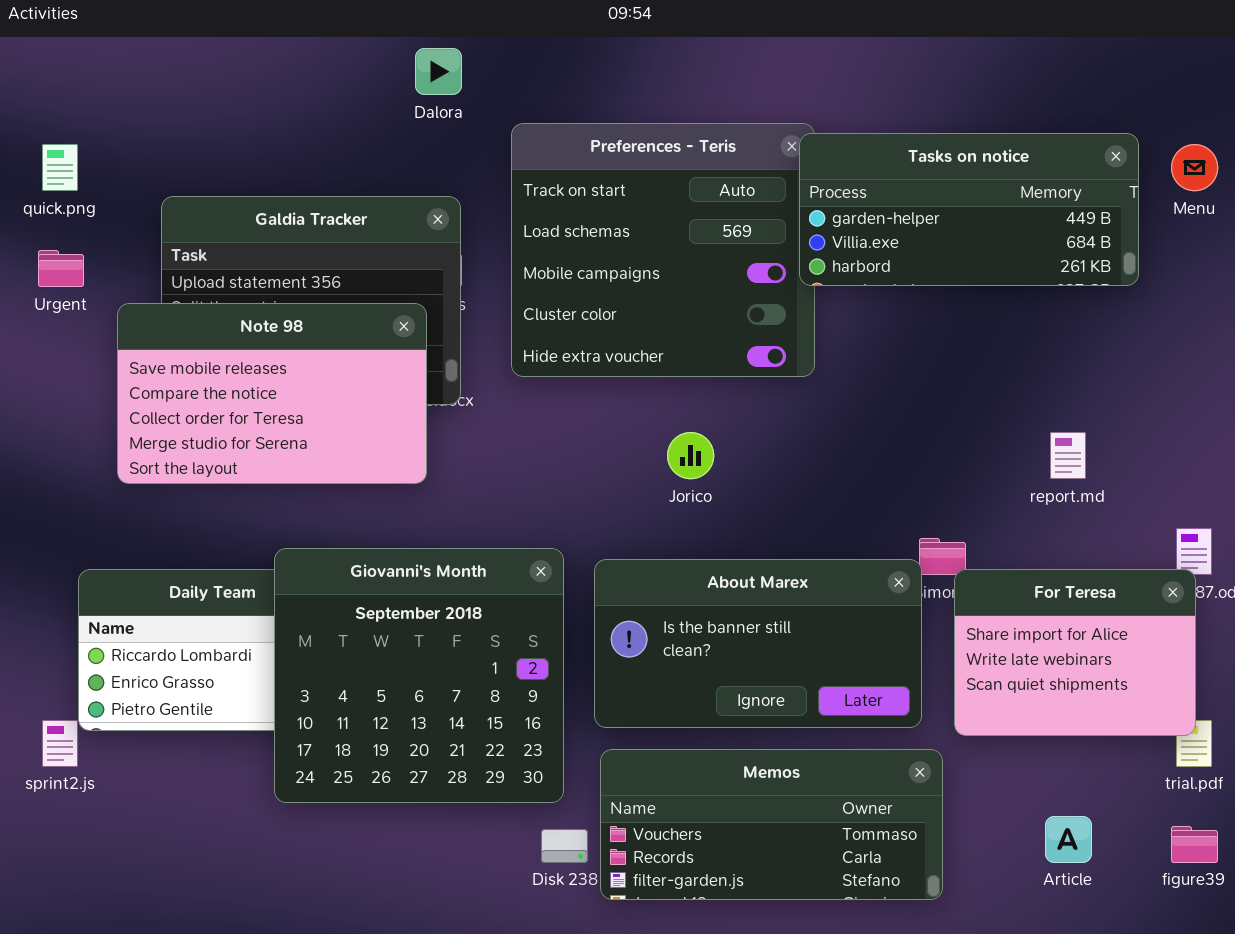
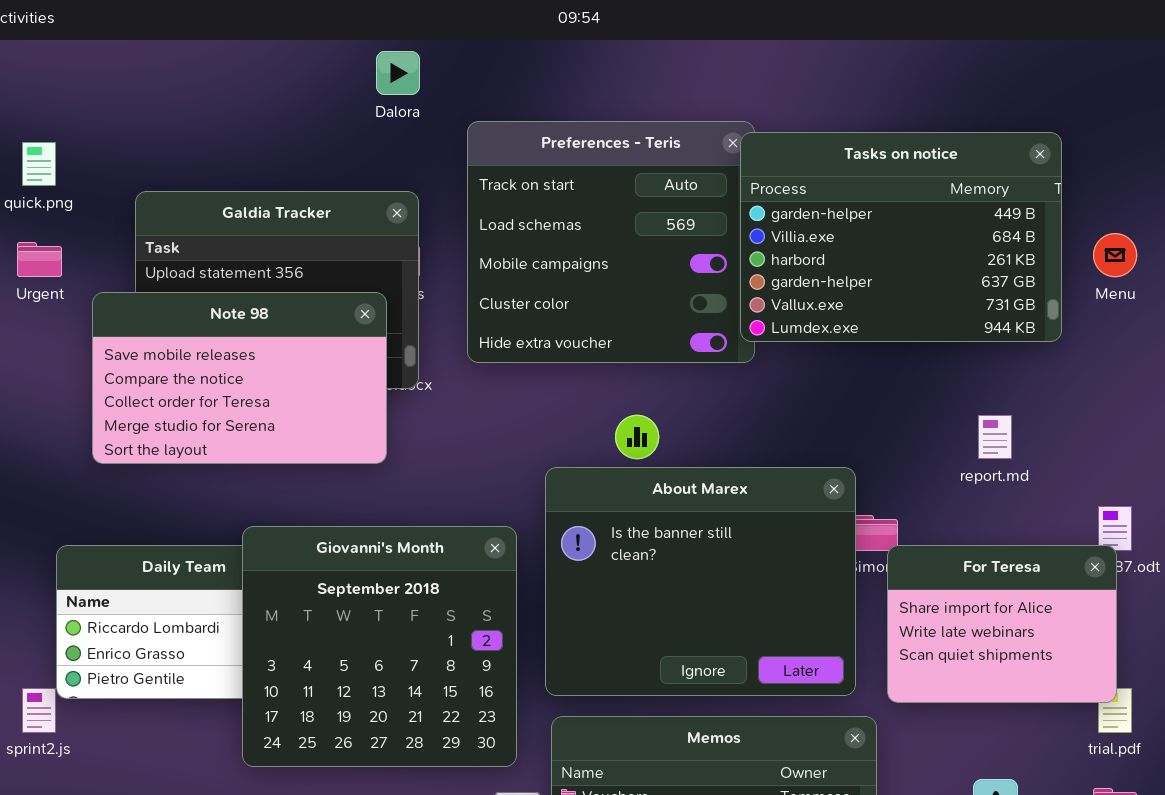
Tasks on notice: [799,133,1139,286] -> [740,132,1062,342], resized
Menu: [1171,144,1218,191] -> [1093,233,1137,277], moved
About Marex: [594,559,922,728] -> [545,467,856,696], resized

